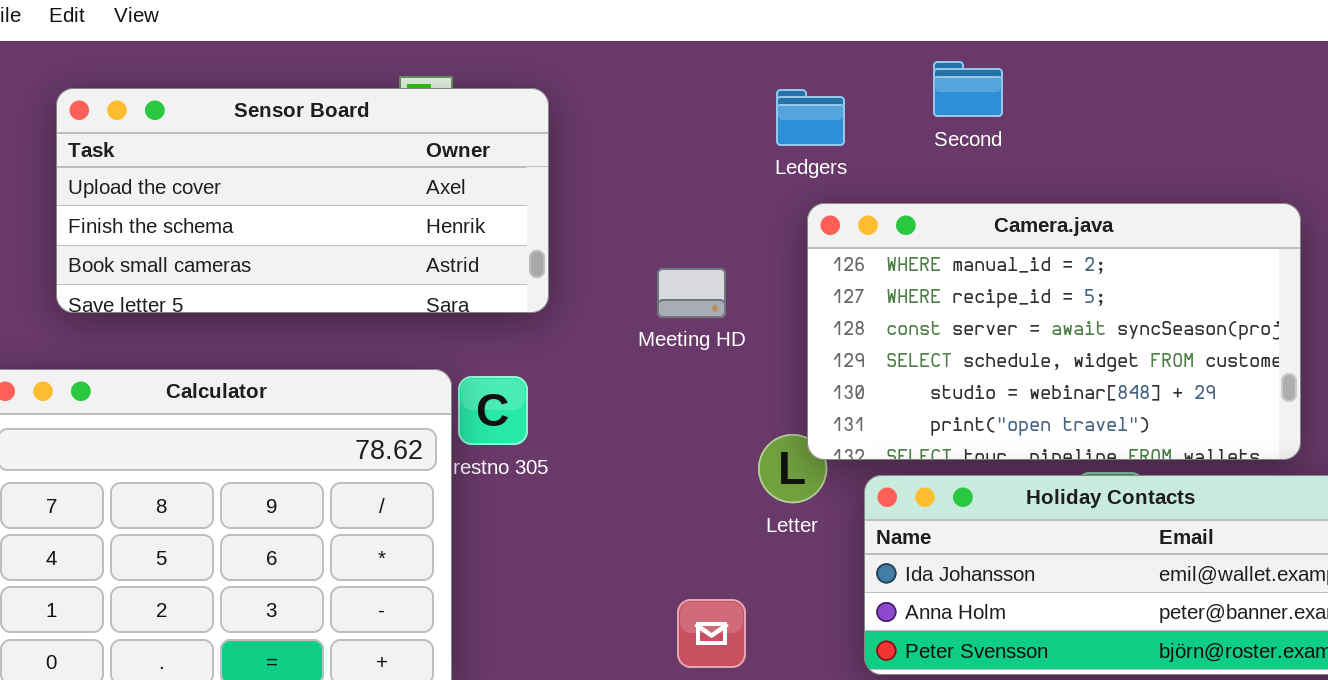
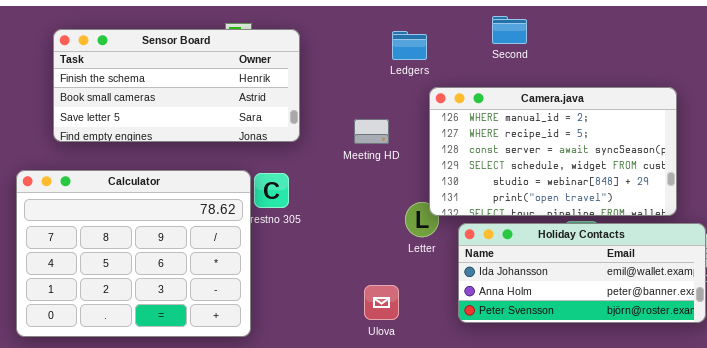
Sensor Board: [56,88,549,313] -> [53,29,300,142], scrolled down 1 row
Ledgers: [776,89,845,146] -> [392,31,427,60], moved

